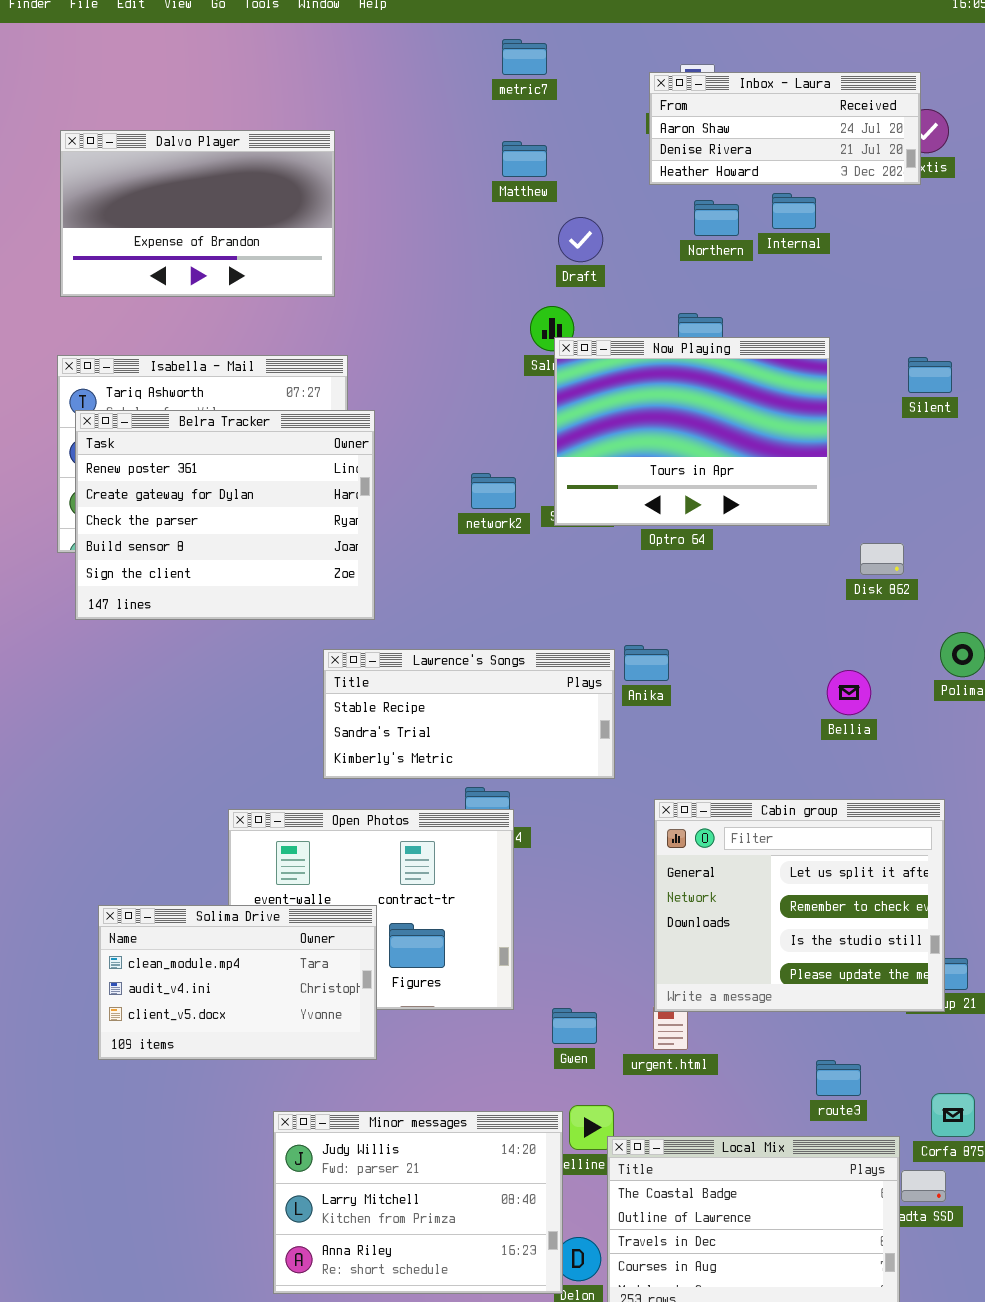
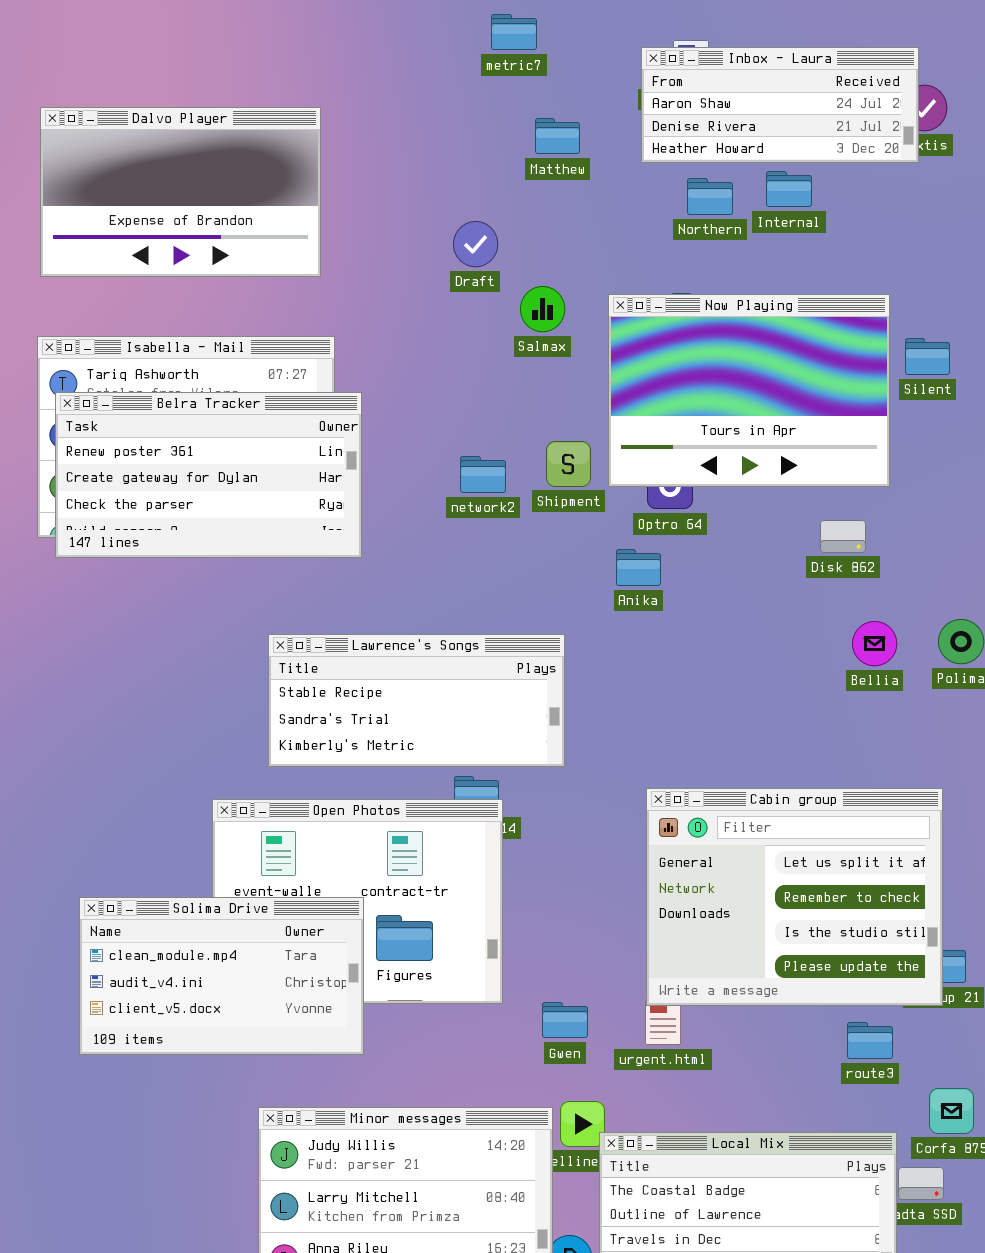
Matthew: [502,141,547,177] -> [535,118,580,154], moved
Draft: [558,217,603,262] -> [453,221,498,267], moved
Now Playing: [554,337,830,526] -> [608,294,890,487], moved
Belra Tracker: [75,410,375,620] -> [55,392,362,558], resized
Disk 862: [860,543,904,575] -> [820,520,866,553], moved
Anika: [624,645,669,681] -> [616,549,661,586], moved
Lawrence's Songs: [323,649,615,779] -> [268,634,565,767], moved
Bellia: [827,670,871,715] -> [852,621,897,666], moved
route3: [816,1060,861,1096] -> [847,1022,893,1059], moved

